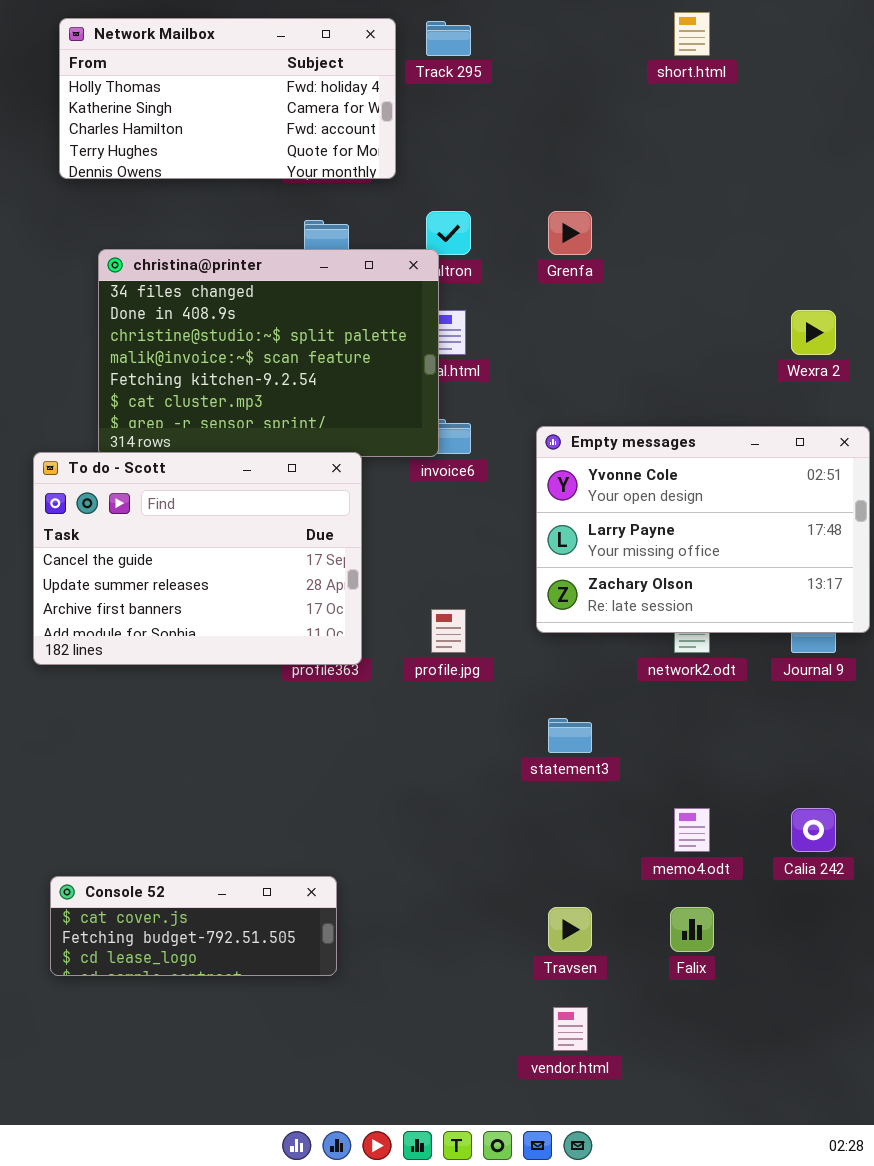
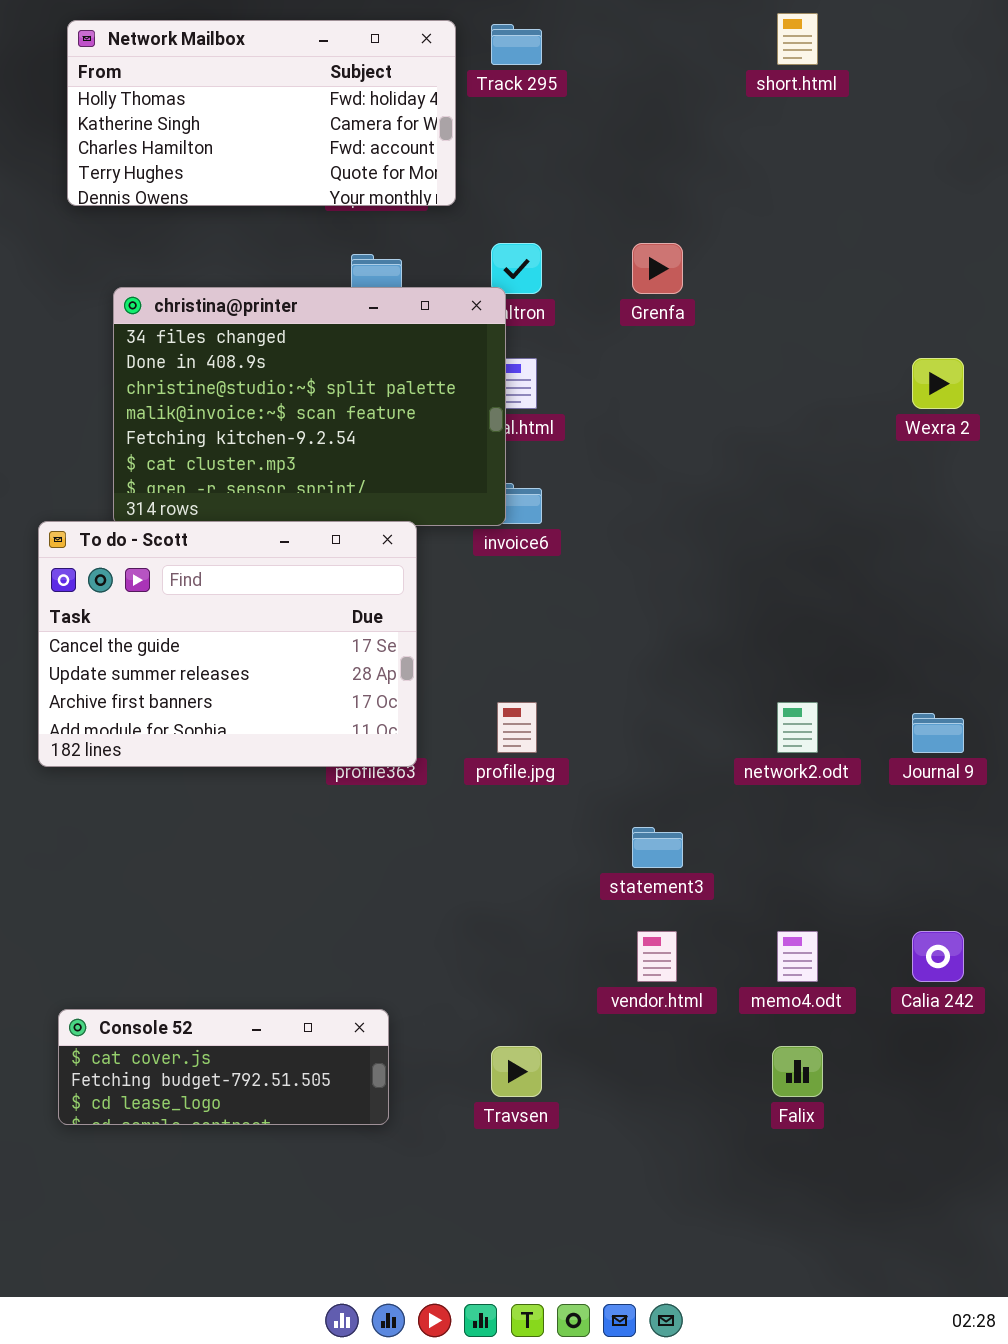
Empty messages: [536,426,870,633] -> none, closed
Travsen: [548,907,592,952] -> [491,1046,542,1097], moved
vendor.html: [553,1007,588,1051] -> [637,931,677,982], moved

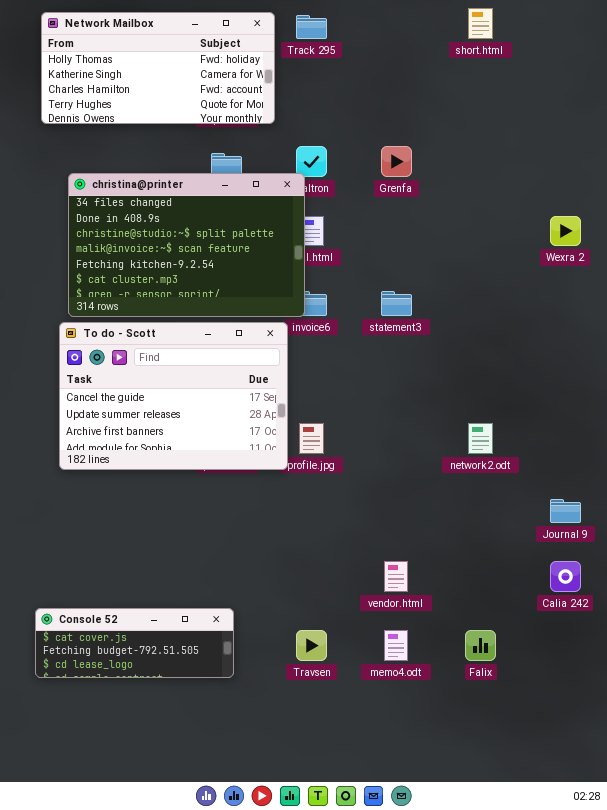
To do - Scott: [38,521,417,767] -> [59,322,288,470], moved
Journal 9: [912,713,964,753] -> [550,499,581,523], moved
statement3: [632,827,683,868] -> [381,291,412,316], moved
memo4.odt: [777,931,818,982] -> [384,630,408,661], moved

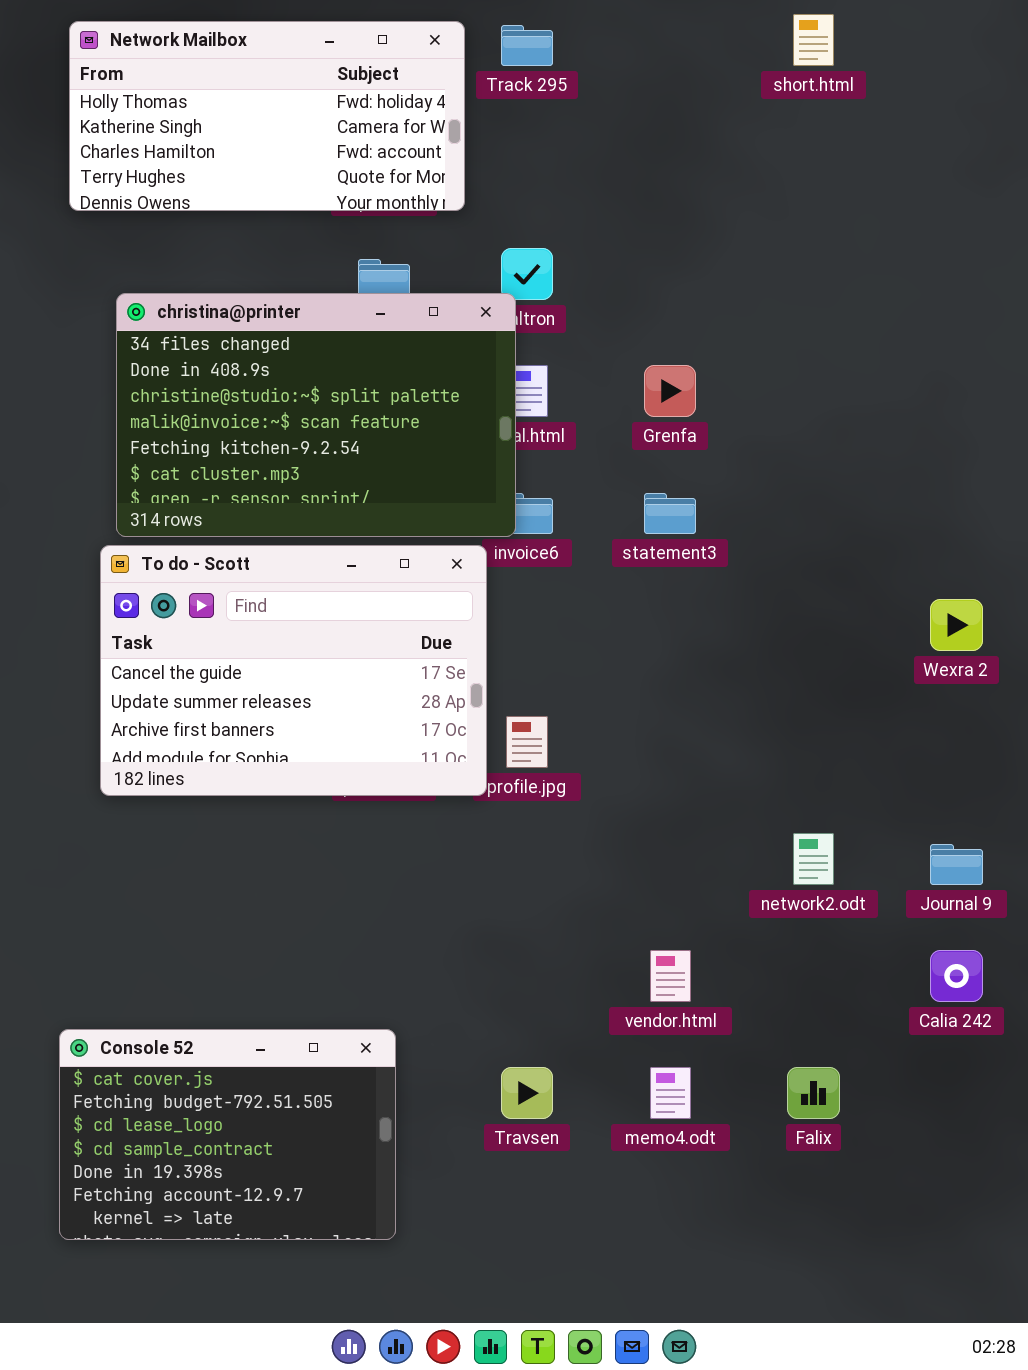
Grenfa: [381,146,412,177] -> [644,365,696,417], moved
Wexra 2: [550,216,581,246] -> [930,599,983,651], moved
network2.odt: [468,423,493,454] -> [793,833,834,885], moved
Console 52: [35,608,234,678] -> [59,1029,396,1240], resized

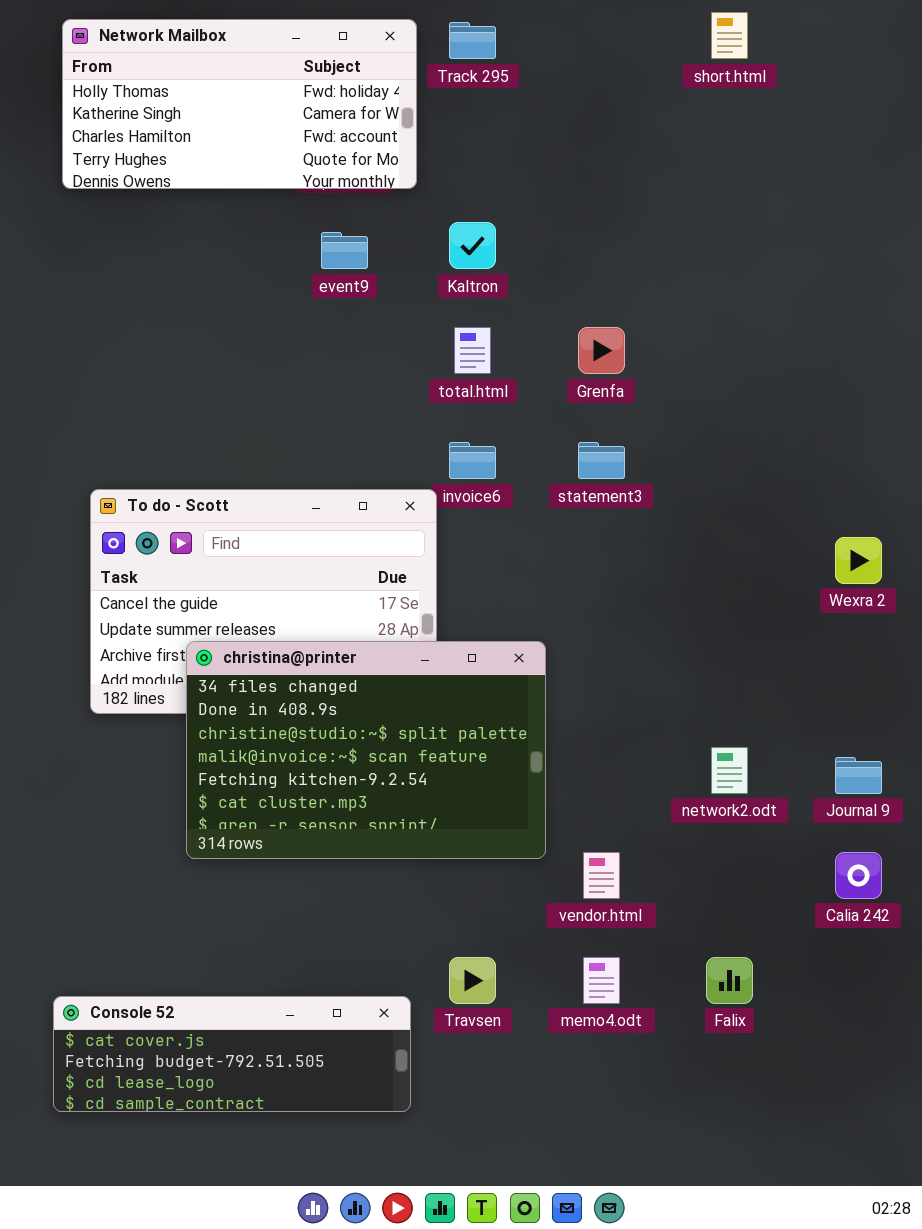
christina@printer: [116,293,516,537] -> [186,641,546,859], moved
Console 52: [59,1029,396,1240] -> [53,996,411,1112], resized

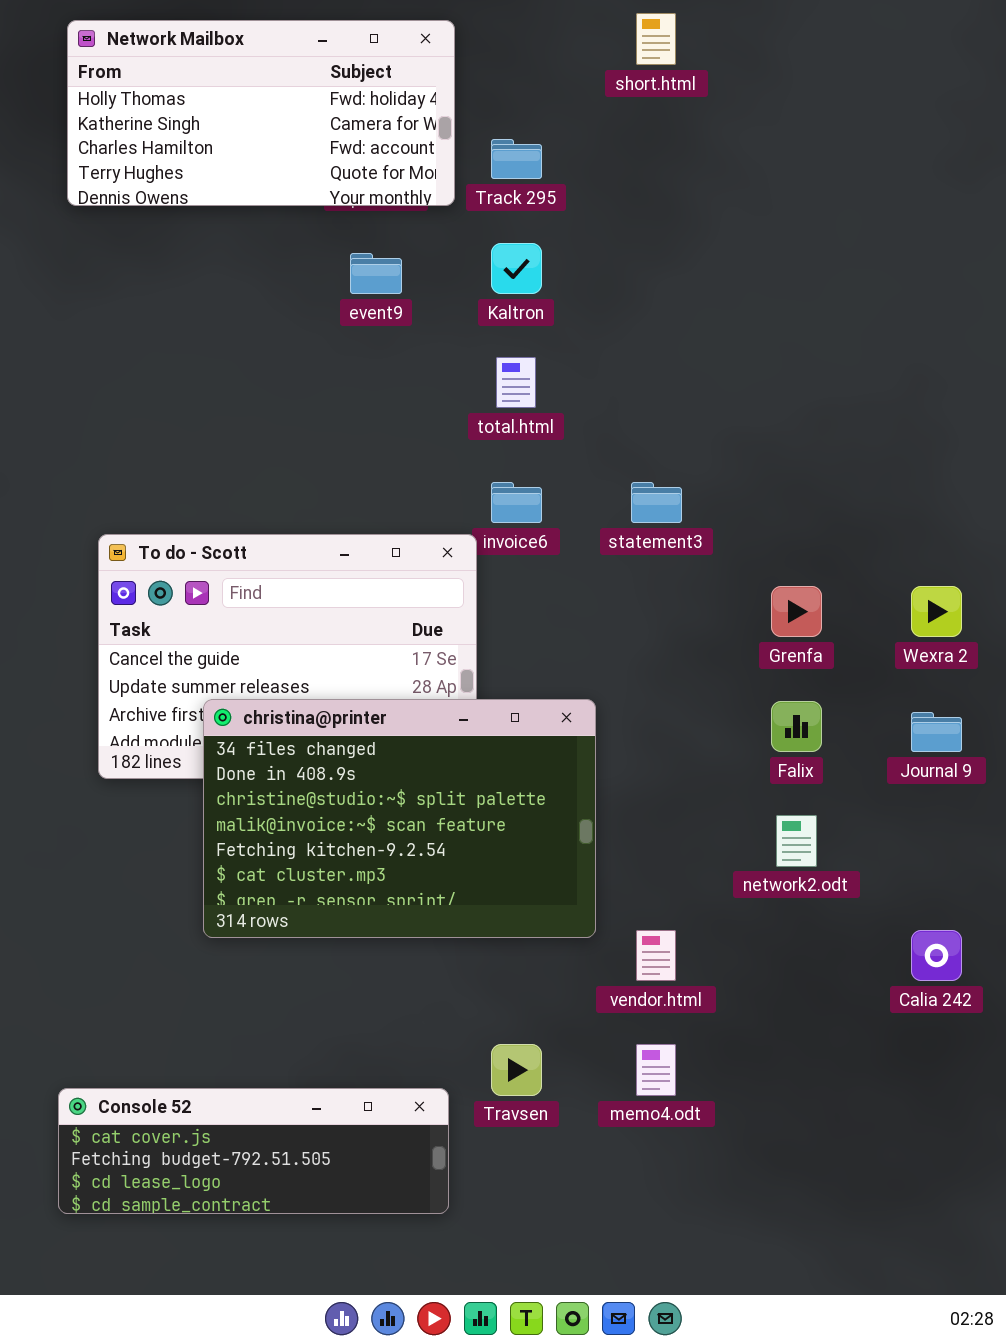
short.html: [711,12,748,59] -> [636,13,676,65], moved
Track 295: [449,22,496,59] -> [491,139,542,179], moved
Grenfa: [578,327,625,374] -> [771,586,822,637], moved
Journal 9: [835,757,882,794] -> [911,712,962,752], moved
Falix: [706,957,753,1004] -> [771,701,822,752], moved

